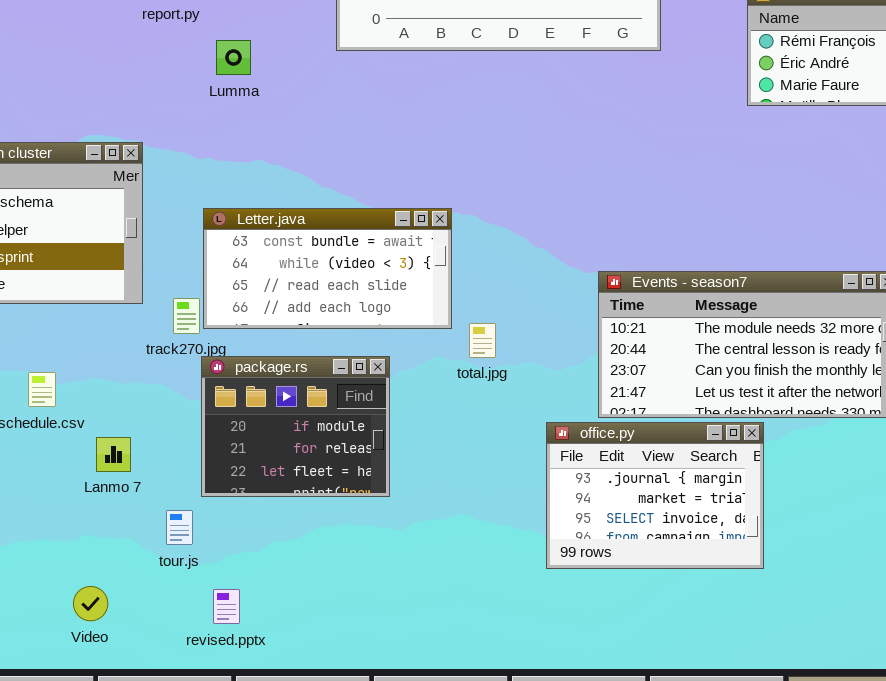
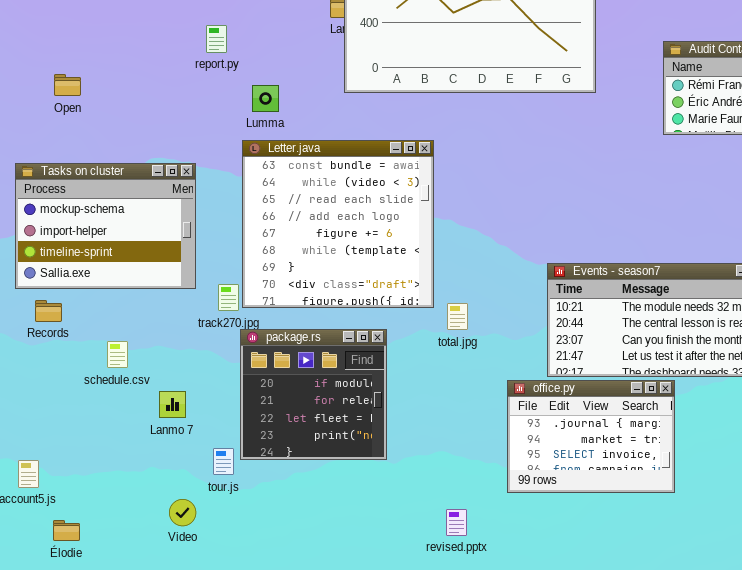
Letter.java: [203,208,452,329] -> [242,140,434,308], resized
package.rs: [201,356,390,497] -> [240,329,387,460], resized
Video: [73,586,108,621] -> [169,499,196,526], moved
revised.pptx: [213,589,240,624] -> [446,509,467,536], moved

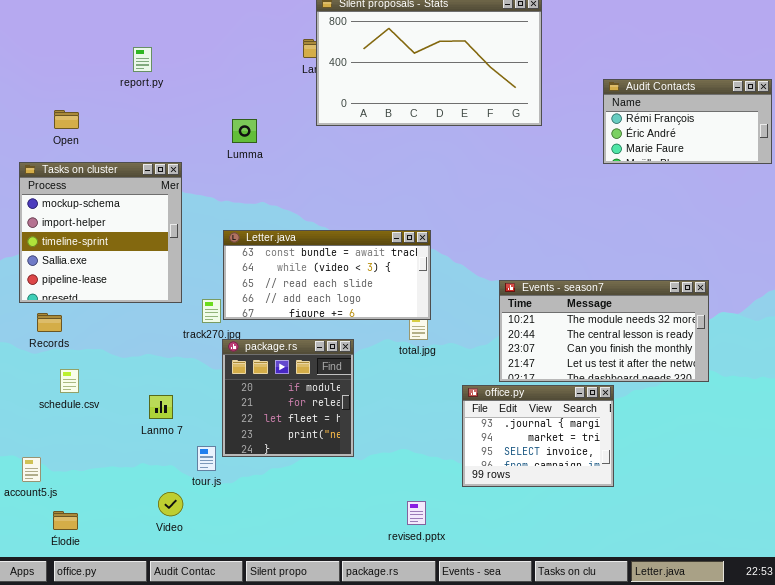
report.py: [206,25,227,53] -> [133,47,152,72], moved
Letter.java: [242,140,434,308] -> [223,230,431,320], resized
Tasks on cluster: [15,163,196,289] -> [19,162,182,303], resized
schedule.csv: [107,341,128,368] -> [60,369,79,393], moved

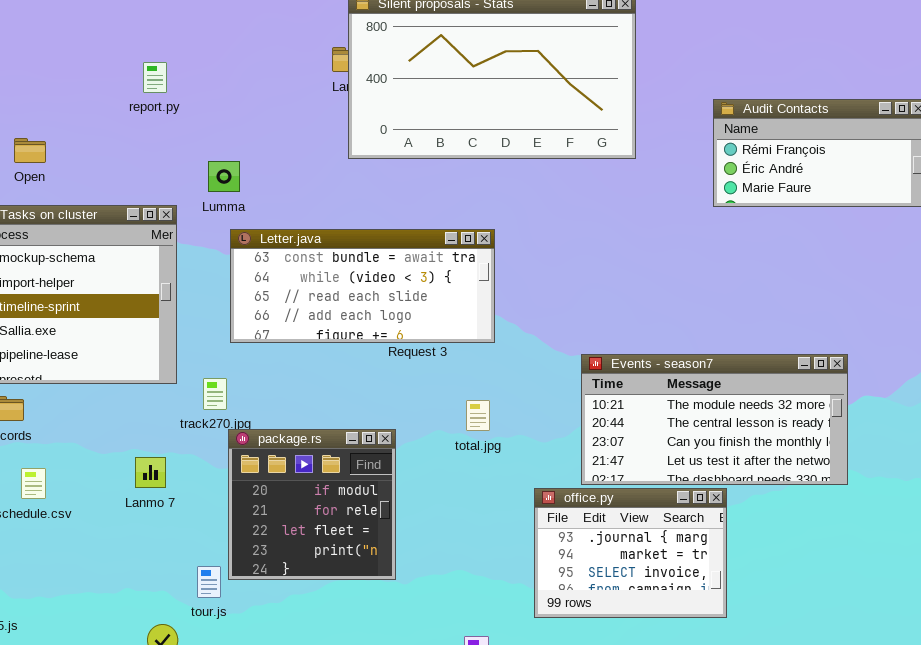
report.py: [133,47,152,72] -> [143,62,167,93], moved
Lumma: [232,119,257,143] -> [208,161,240,192], moved
Letter.java: [223,230,431,320] -> [230,229,495,343], moved
Lanmo 7: [149,395,173,419] -> [135,457,166,488], moved

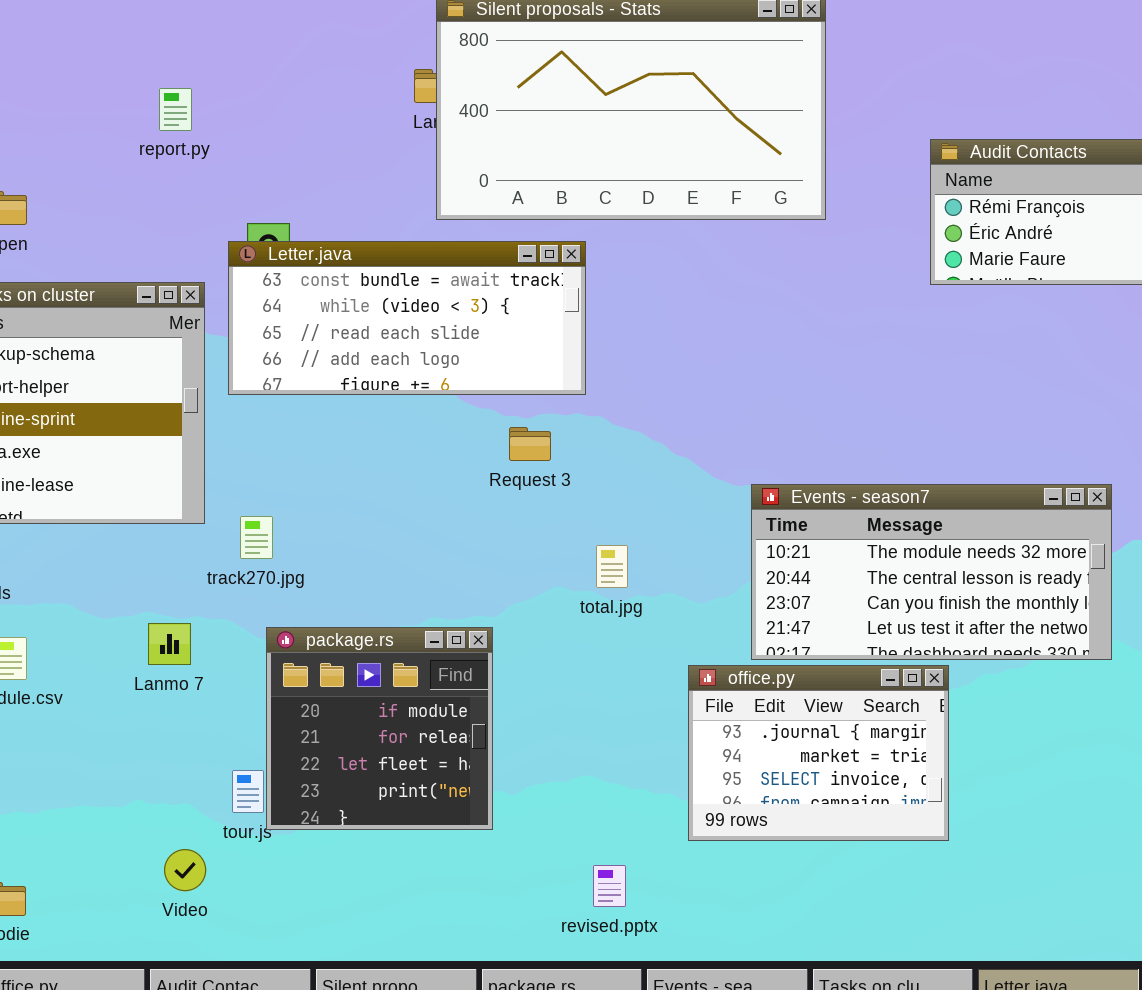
Letter.java: [230,229,495,343] -> [228,241,586,395], moved
package.rs: [228,429,396,580] -> [266,627,493,830], moved

